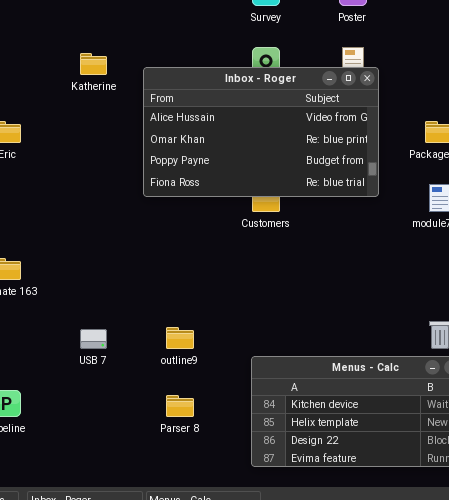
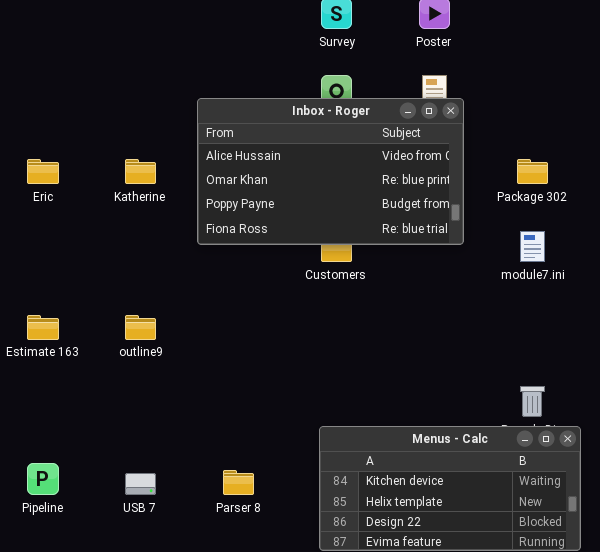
Katherine: [80,53,107,75] -> [125,159,156,184], moved
outline9: [166,327,194,349] -> [125,315,156,340], moved
USB 7: [80,329,107,349] -> [125,473,156,495], moved

